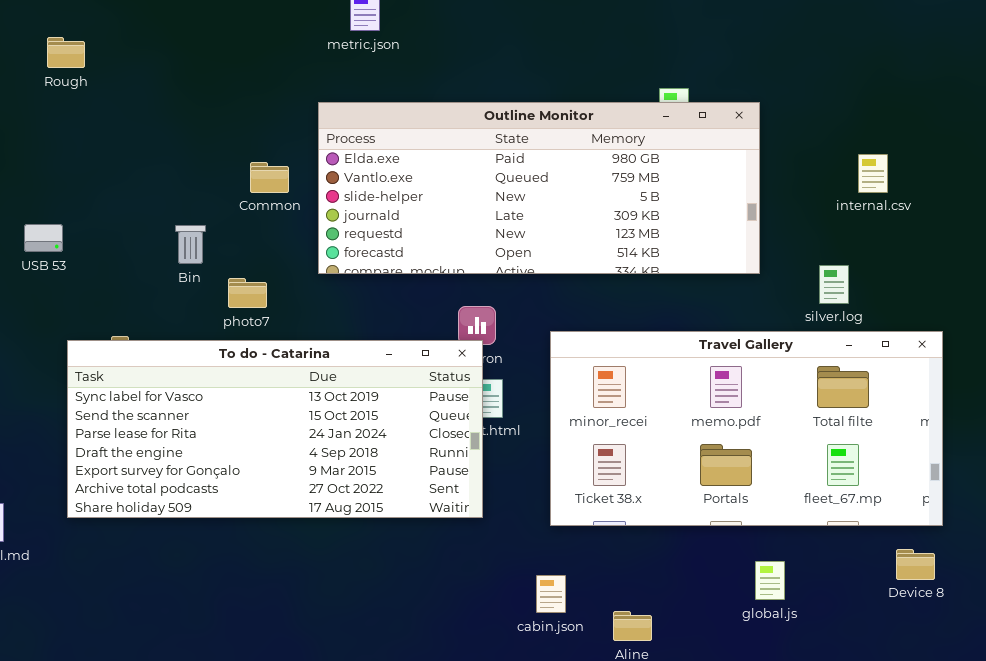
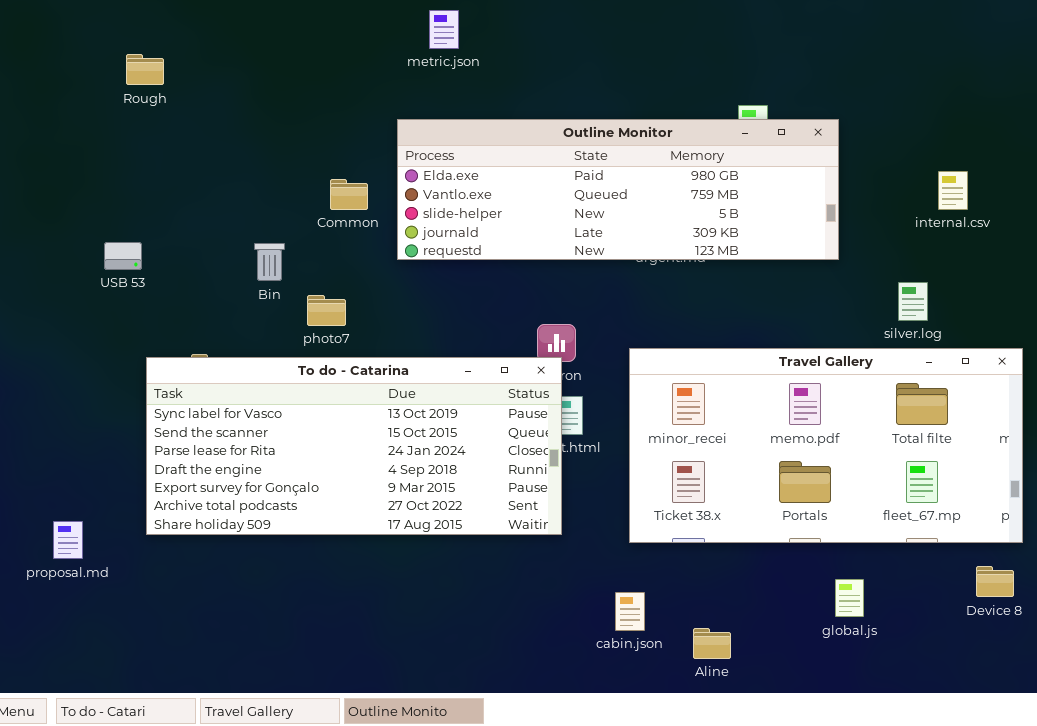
Outline Monitor: [318,102,760,274] -> [397,119,839,260], resized

